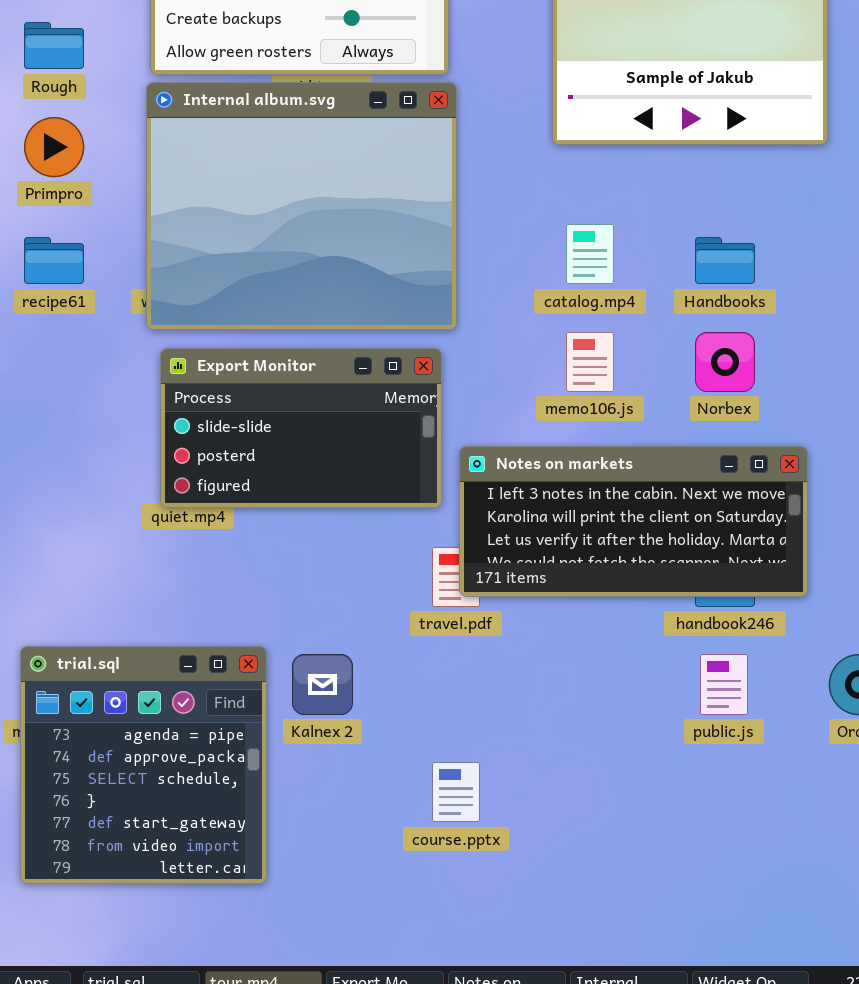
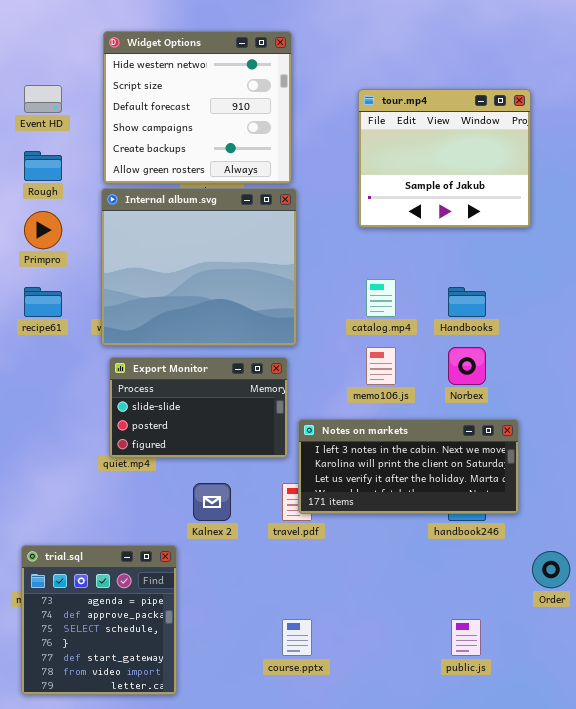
Kalnex 2: [292,654,353,715] -> [193,483,231,521], moved
public.js: [700,654,748,715] -> [451,619,481,656], moved

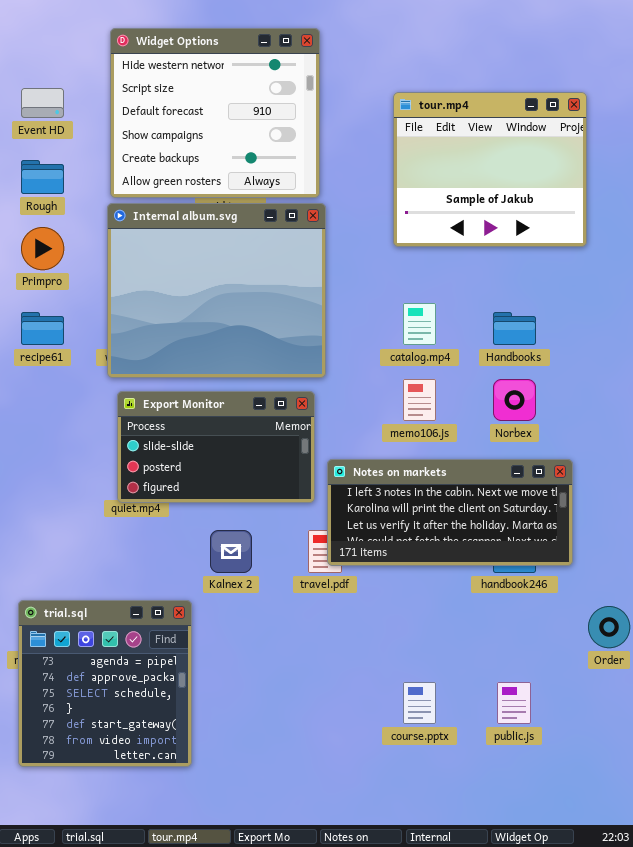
course.pptx: [282,619,312,656] -> [403,682,436,724], moved

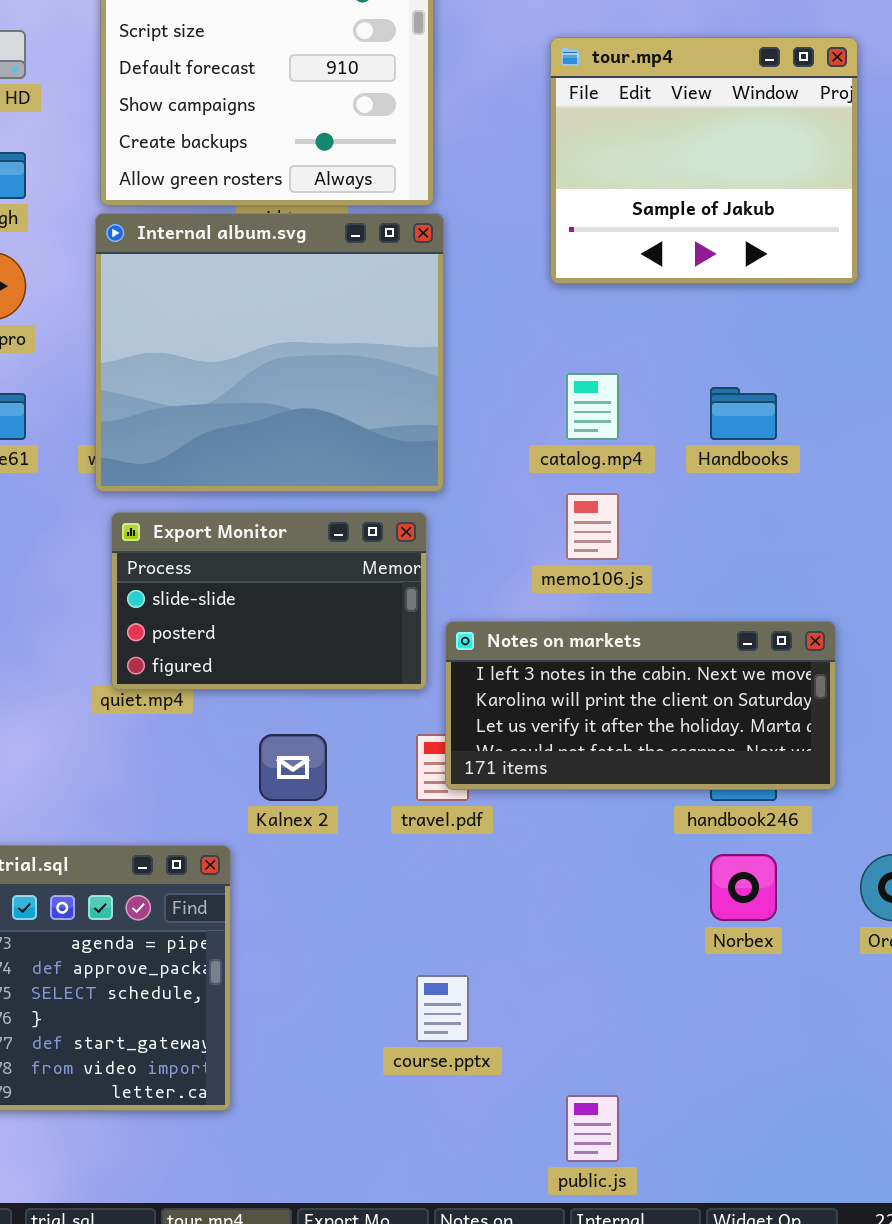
Norbex: [493,379,536,421] -> [710,854,777,921], moved
course.pptx: [403,682,436,724] -> [416,975,469,1042], moved
public.js: [497,682,531,724] -> [566,1095,619,1162], moved

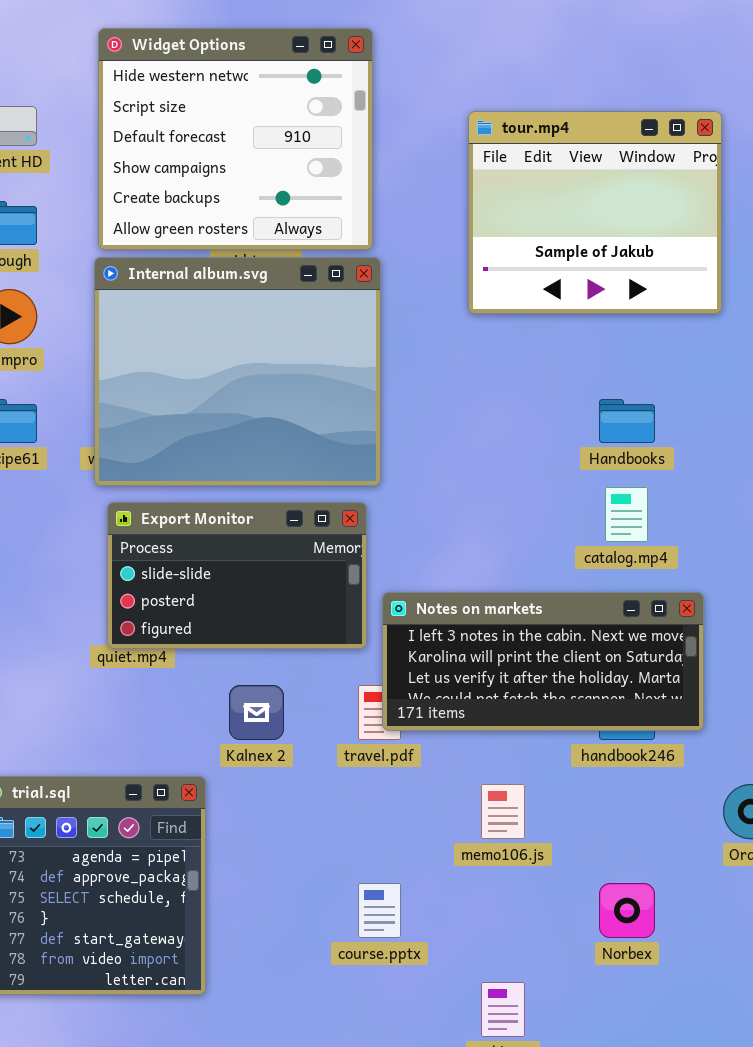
catalog.mp4: [566,373,619,440] -> [605,487,648,542], moved
memo106.js: [566,493,619,560] -> [481,784,525,839], moved
Norbex: [710,854,777,921] -> [599,883,655,938], moved

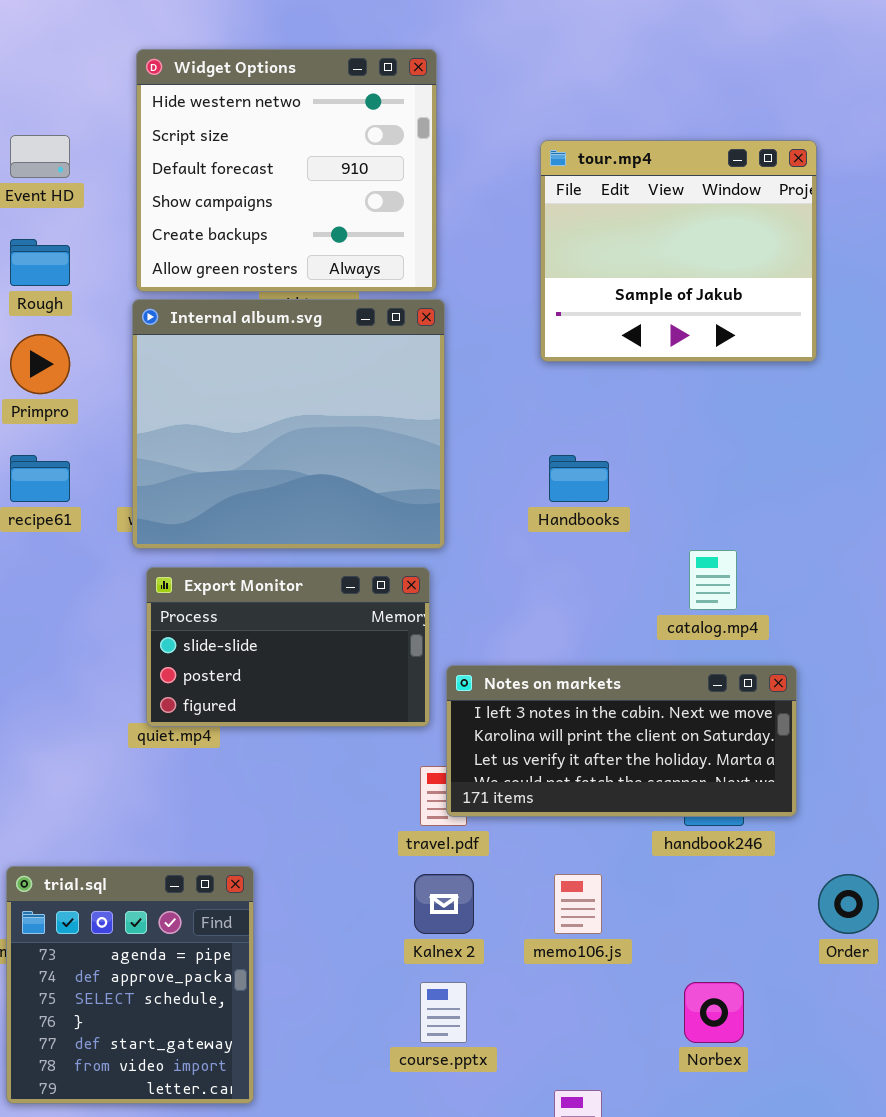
Handbooks: [599,399,655,443] -> [549,455,609,502], moved
Kalnex 2: [229,685,284,740] -> [414,874,474,934], moved

